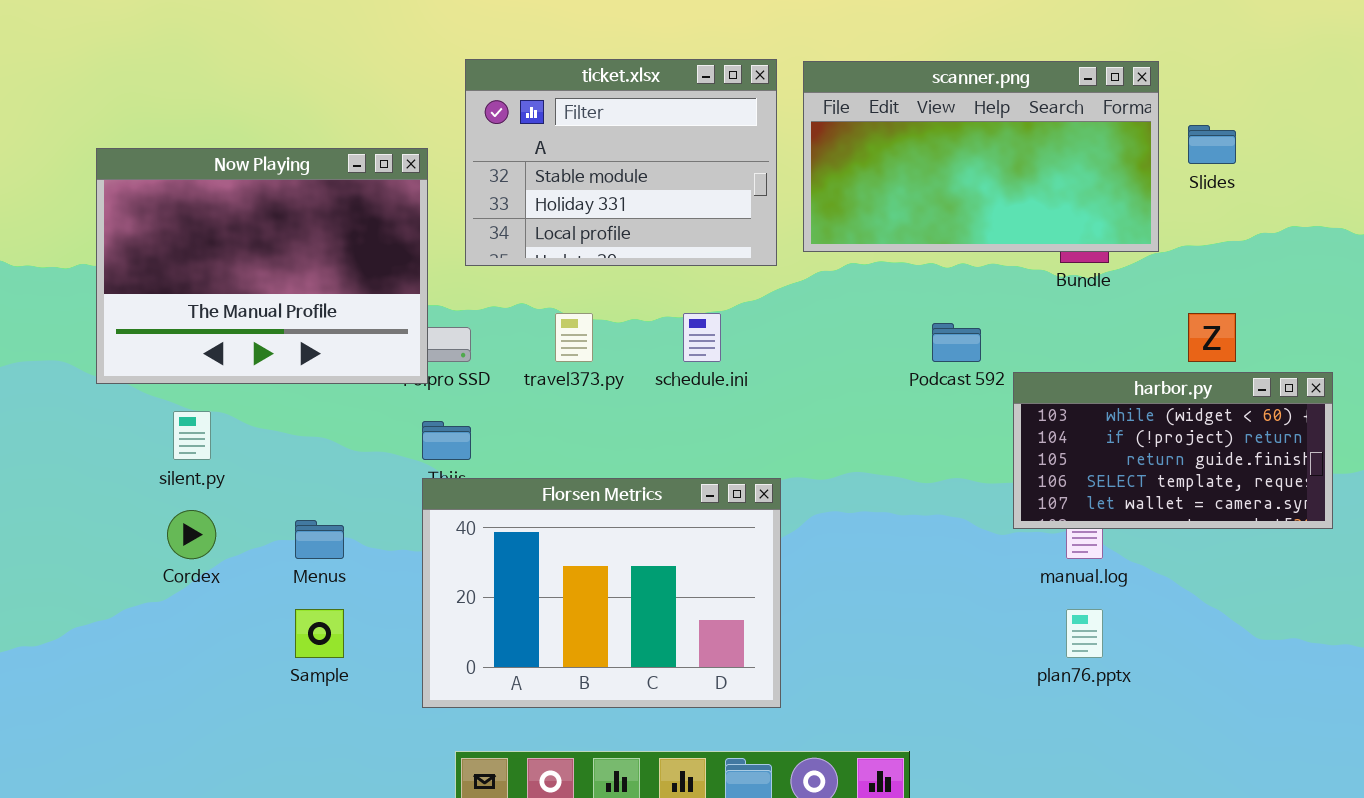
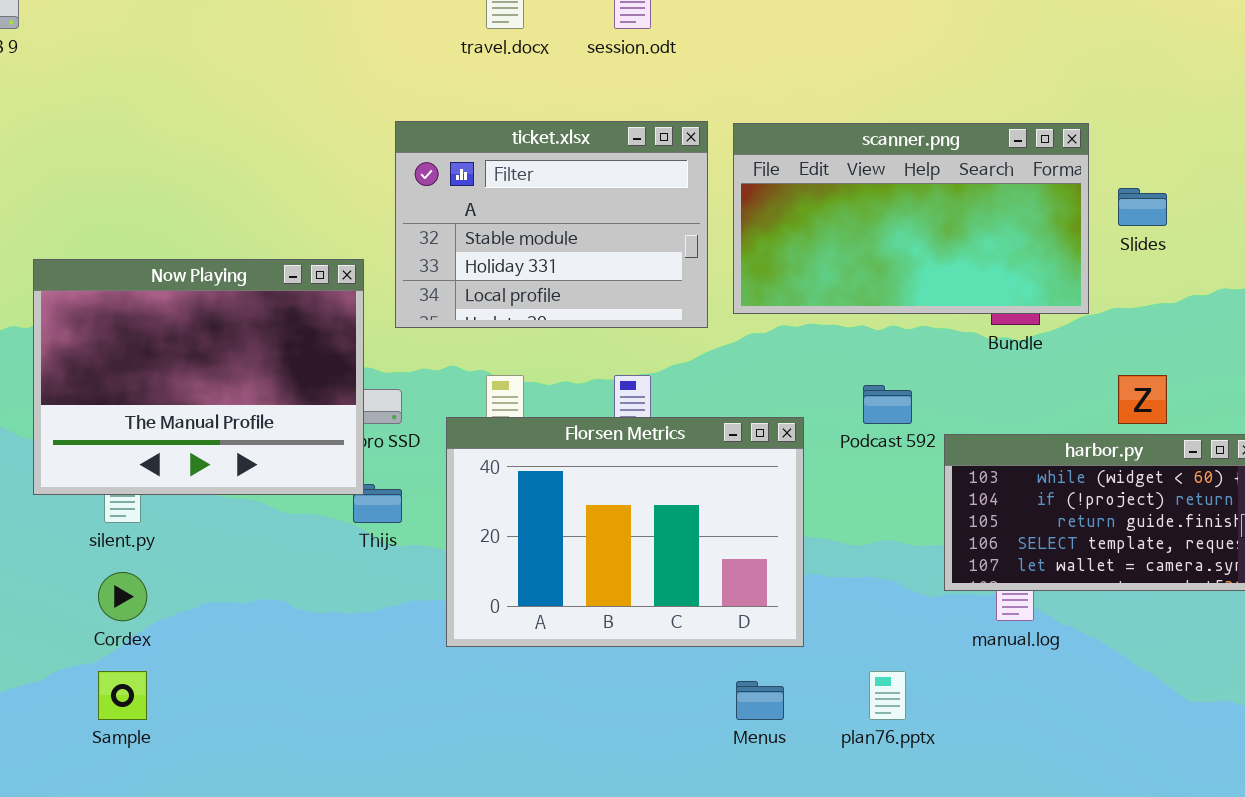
Now Playing: [96,148,428,384] -> [33,259,364,495], moved
Florsen Metrics: [422,478,781,708] -> [446,417,804,647], moved
Menus: [295,520,344,559] -> [736,681,784,720], moved
Sample: [295,609,344,658] -> [98,671,147,720], moved
plan76.pptx: [1066,609,1103,658] -> [869,671,906,720], moved

